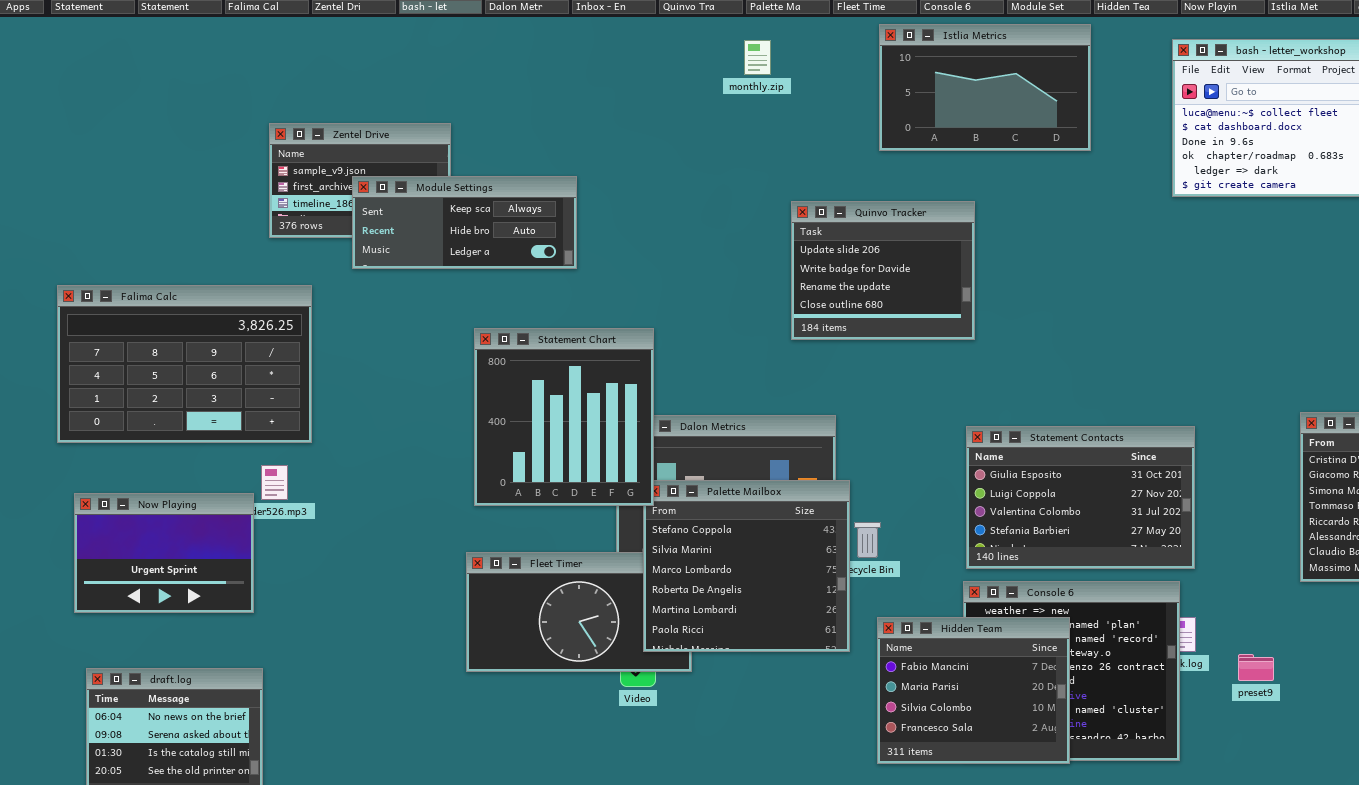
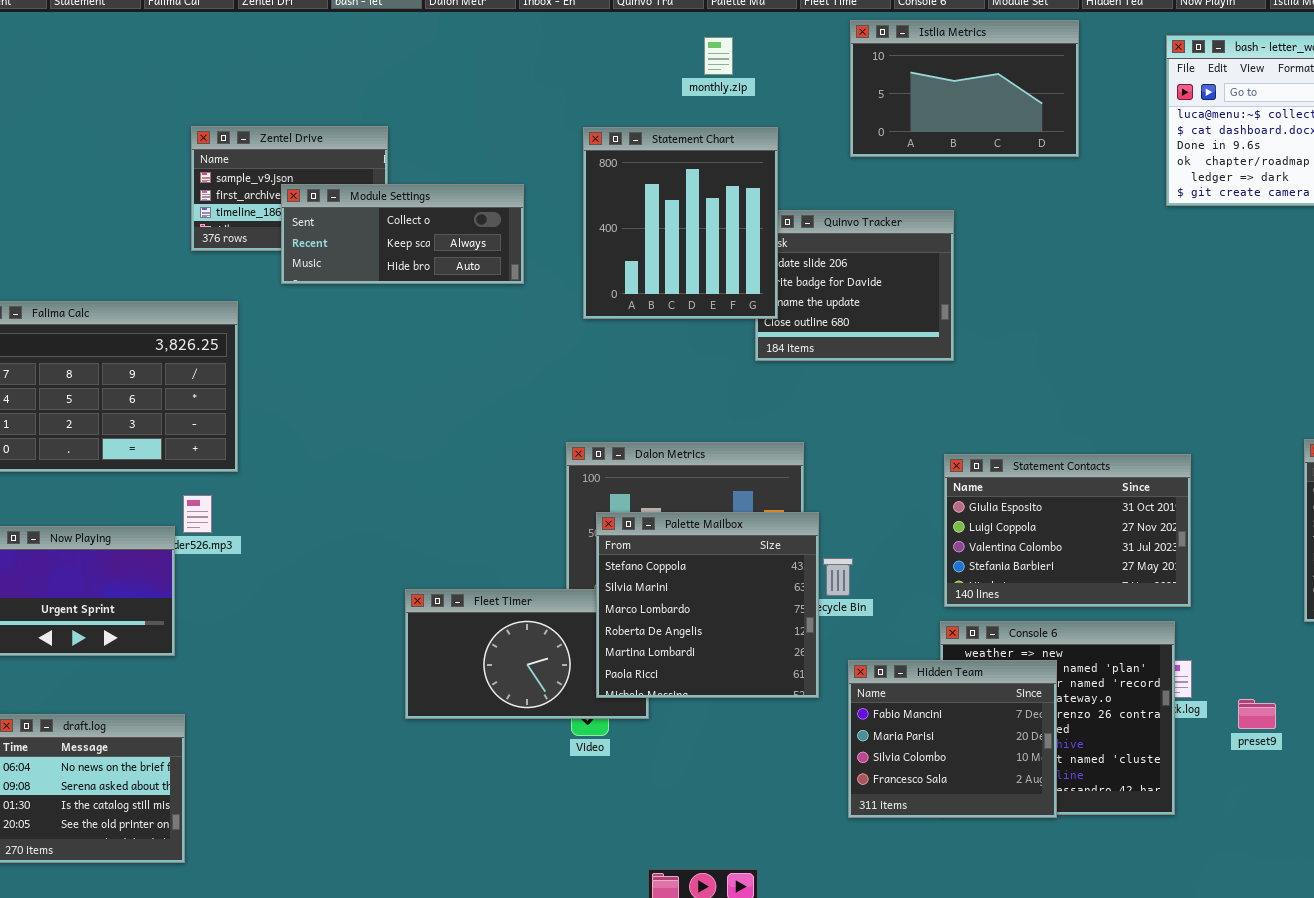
Module Settings: [352,176,577,269] -> [281,184,524,284], scrolled up 1 row
Statement Chart: [474,328,654,506] -> [583,127,778,319], moved

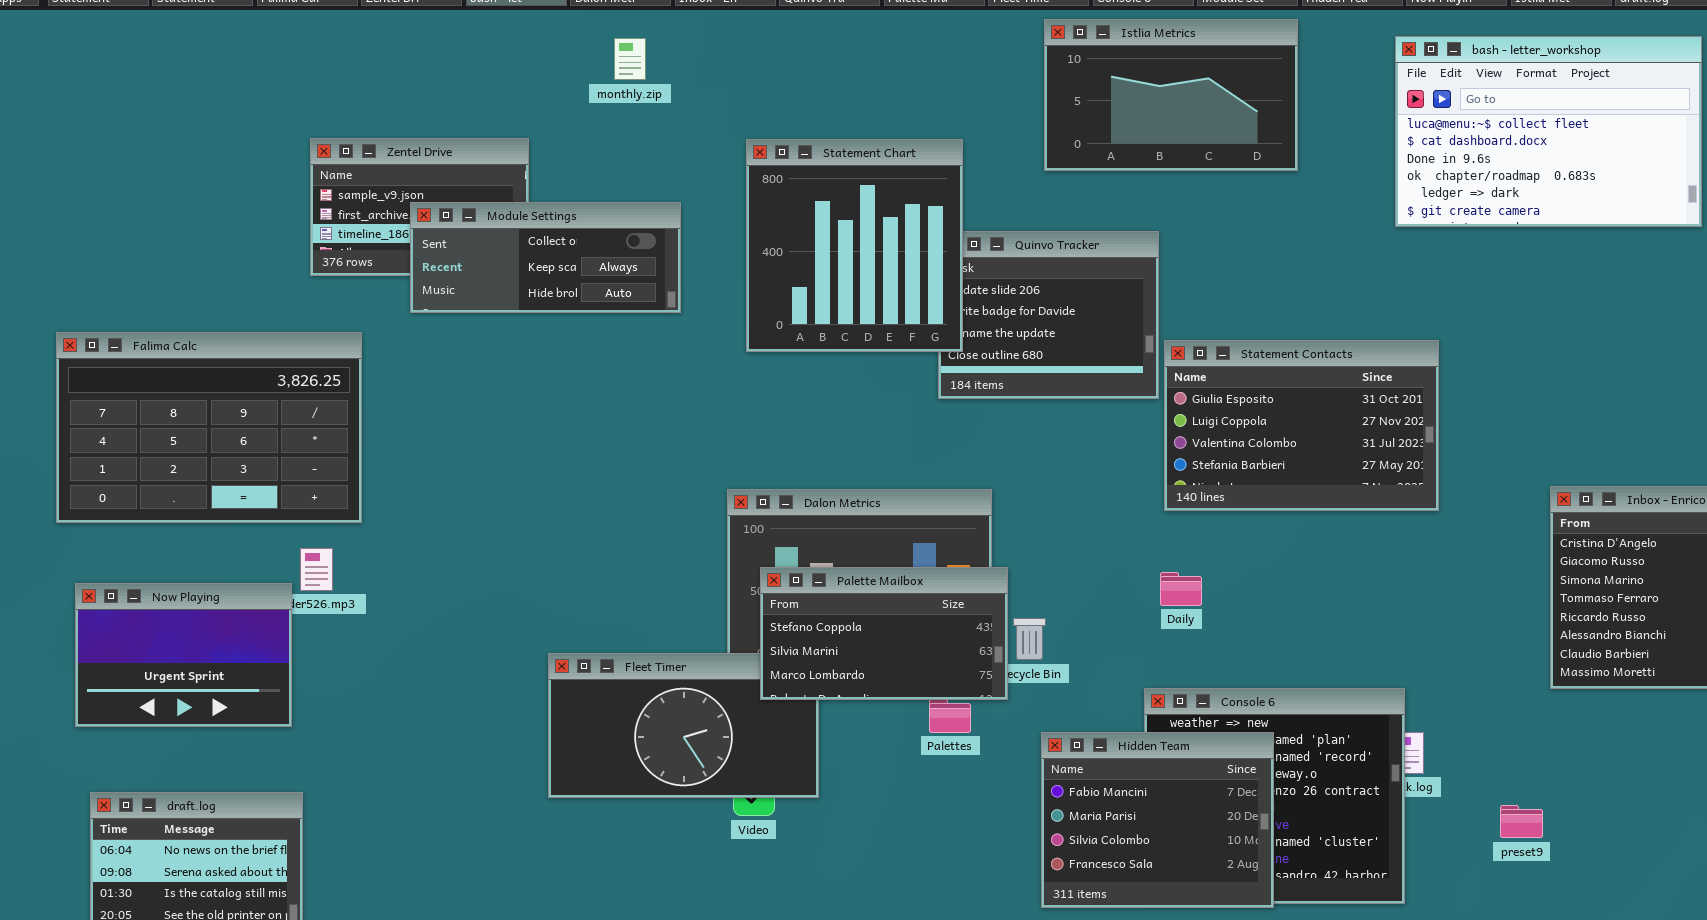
monthly.zip: [704,37,733,75] -> [614,38,646,80], moved
Statement Contacts: [944,454,1191,607] -> [1164,340,1439,511], moved
Palette Mailbox: [596,512,819,698] -> [760,567,1008,700], resized
preset9: [1238,699,1276,729] -> [1500,805,1543,838], moved

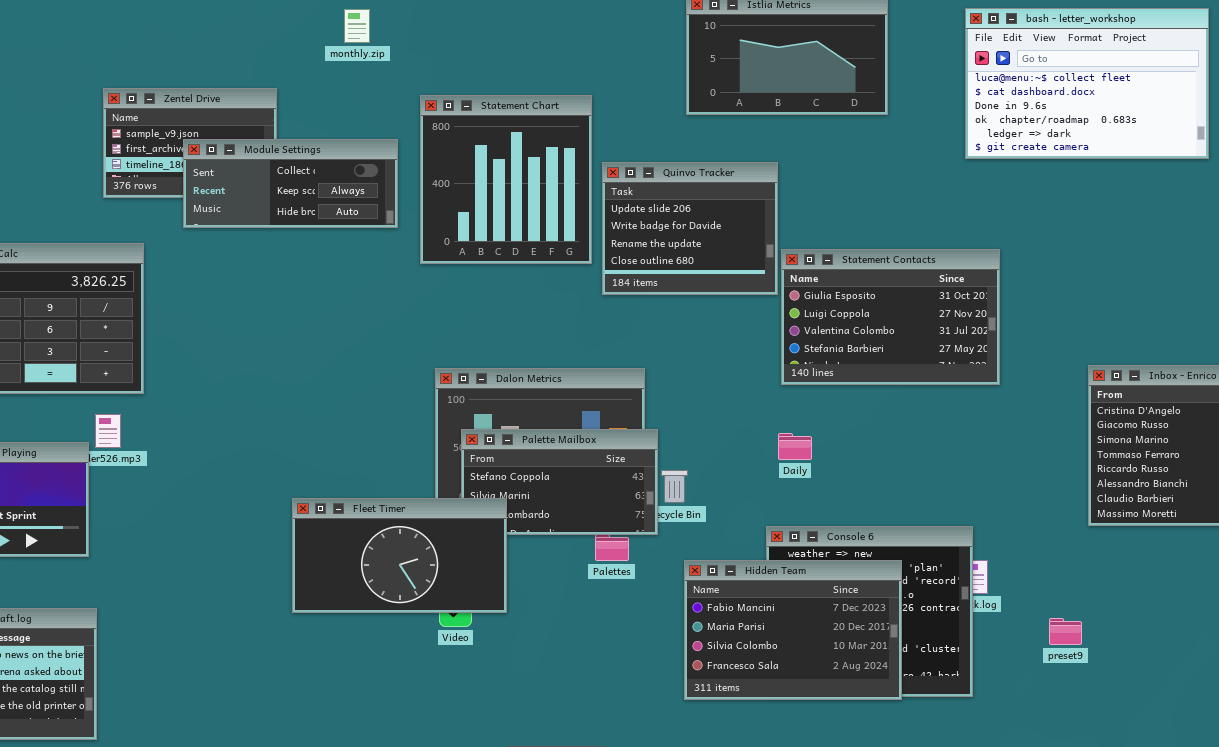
Statement Chart: [746,139,963,352] -> [420,95,592,264], moved
Fleet Timer: [548,653,819,798] -> [292,498,507,613], raised
Hidden Team: [1041,732,1274,908] -> [684,560,902,700], resized

